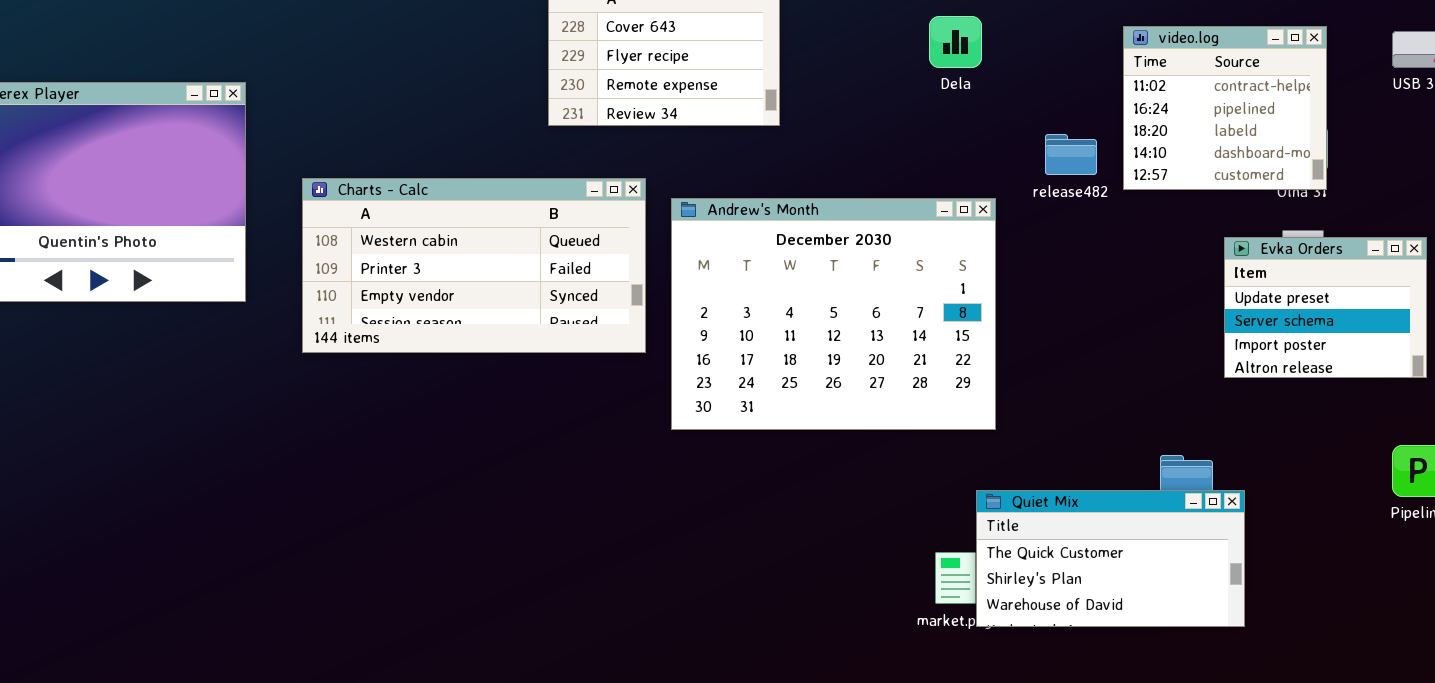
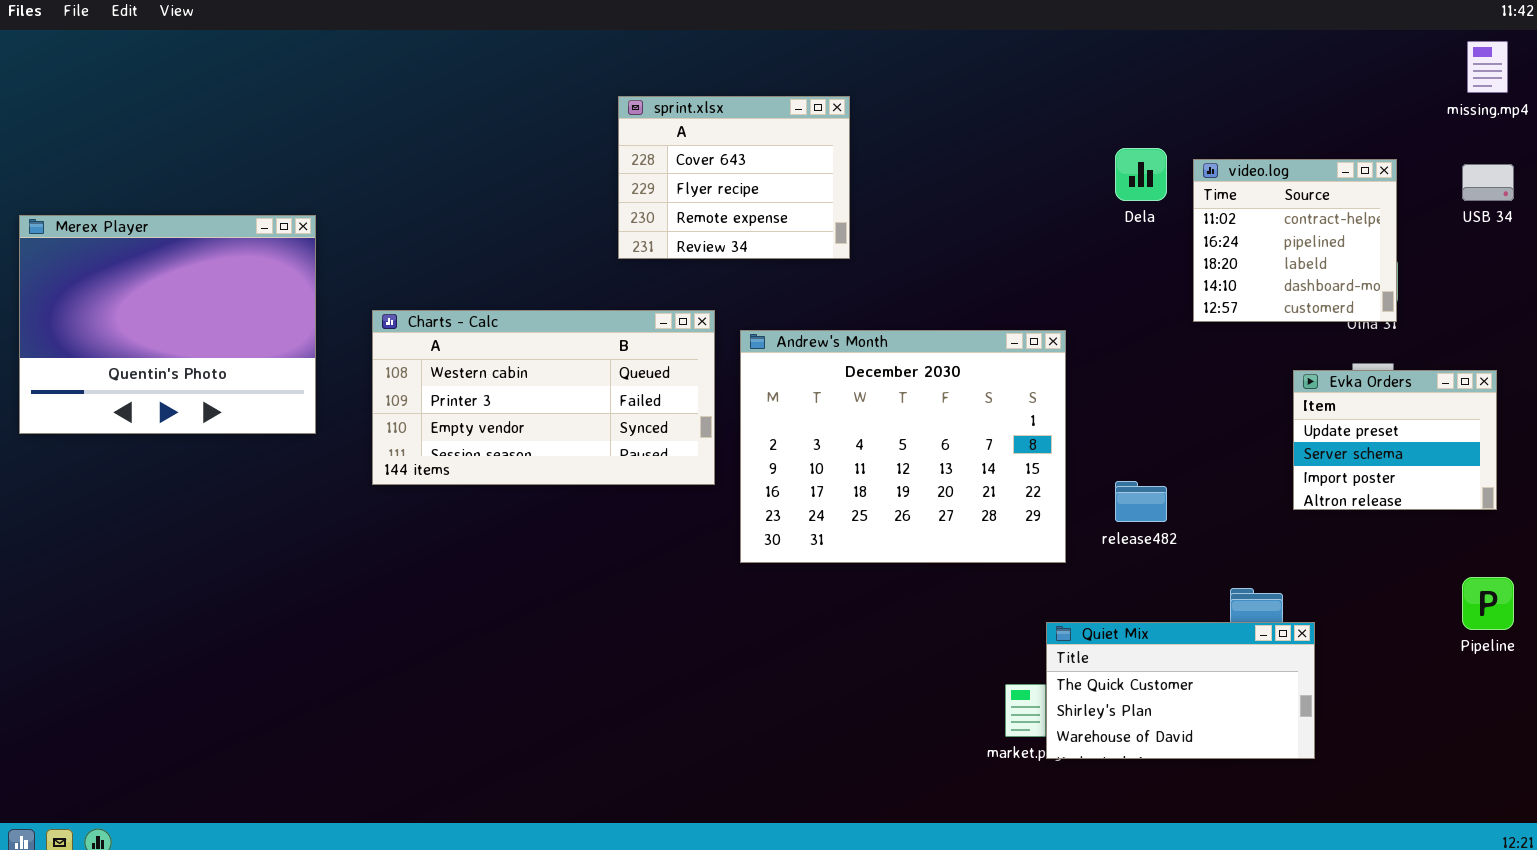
Dela: [929,16,982,68] -> [1115,148,1167,201], moved
release482: [1045,134,1097,175] -> [1115,481,1167,522], moved

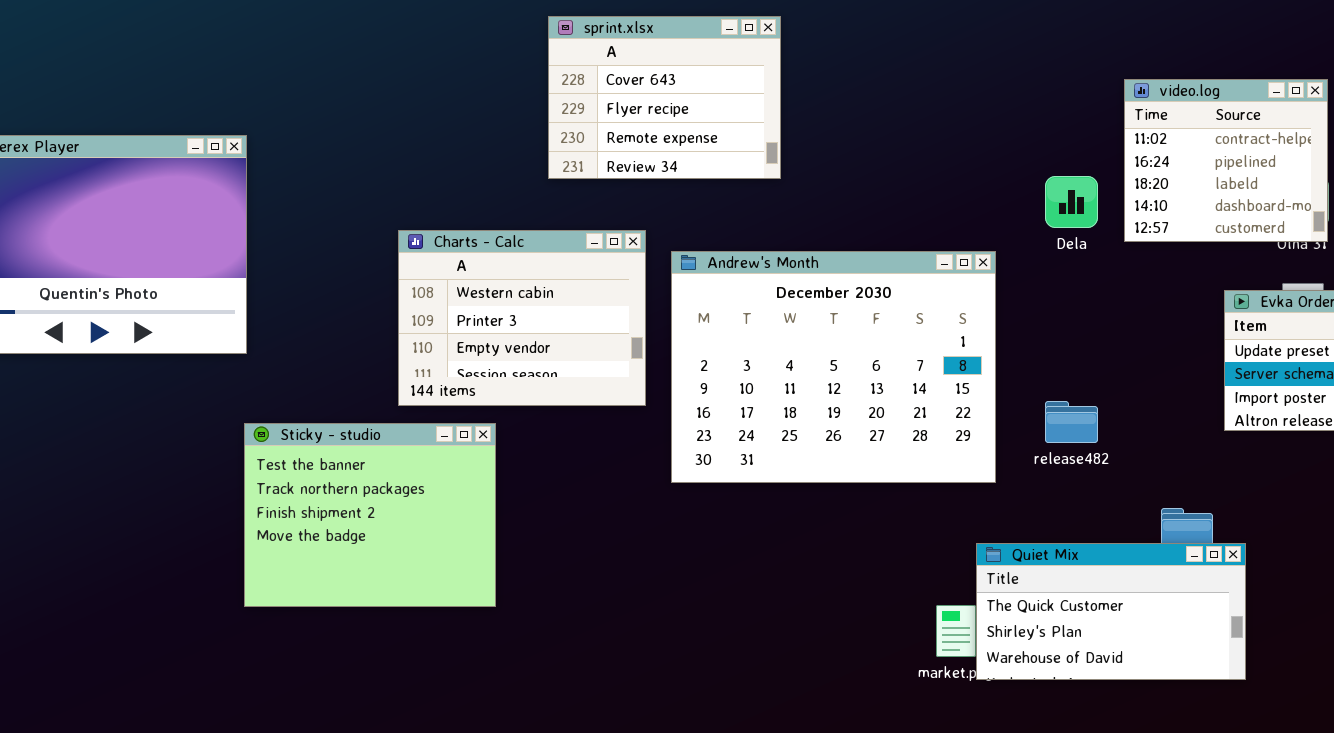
Dela: [1115,148,1167,201] -> [1045,176,1098,228], moved
Charts - Calc: [372,310,715,485] -> [398,230,646,406], resized
Sticky - studio: none -> [244,423,496,607], opened

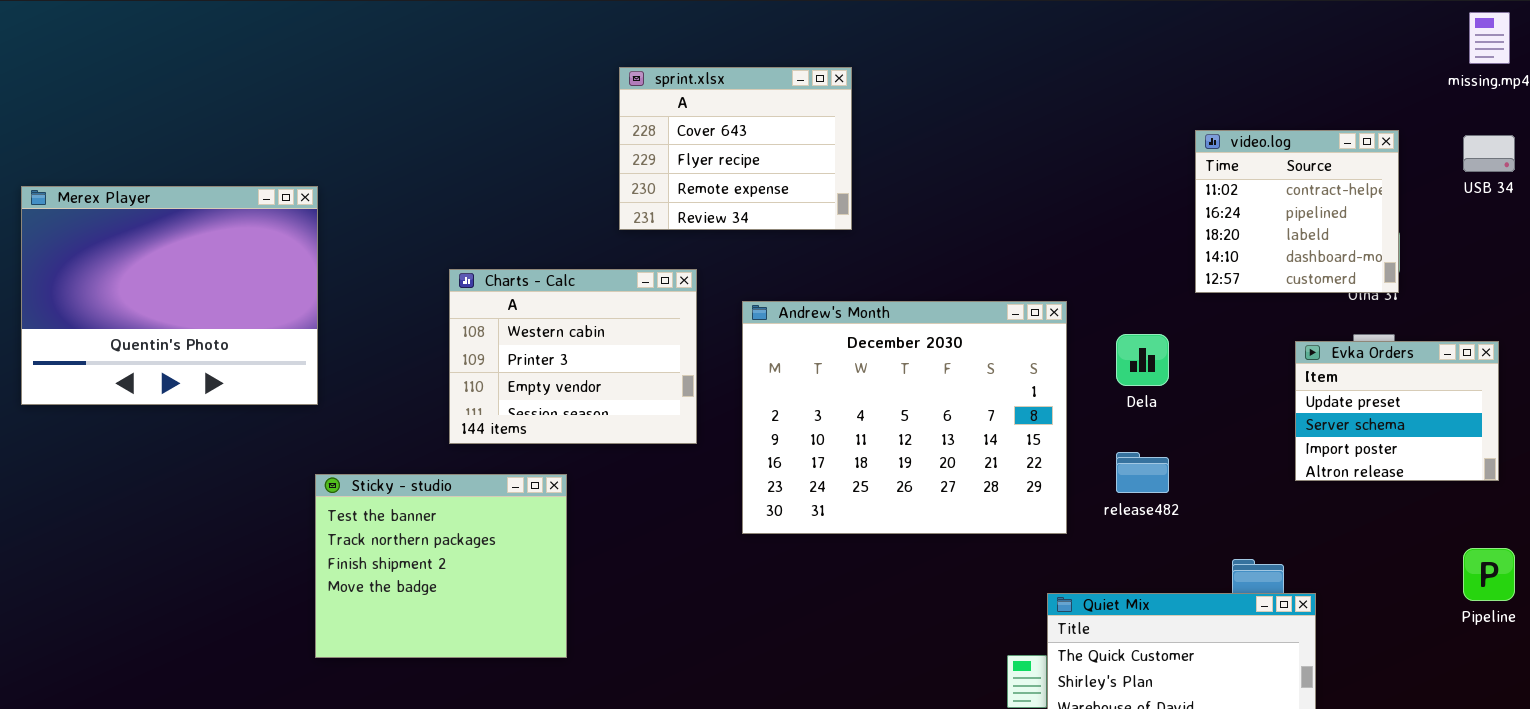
Dela: [1045,176,1098,228] -> [1116,334,1169,386], moved
Charts - Calc: [398,230,646,406] -> [449,269,697,444], moved

